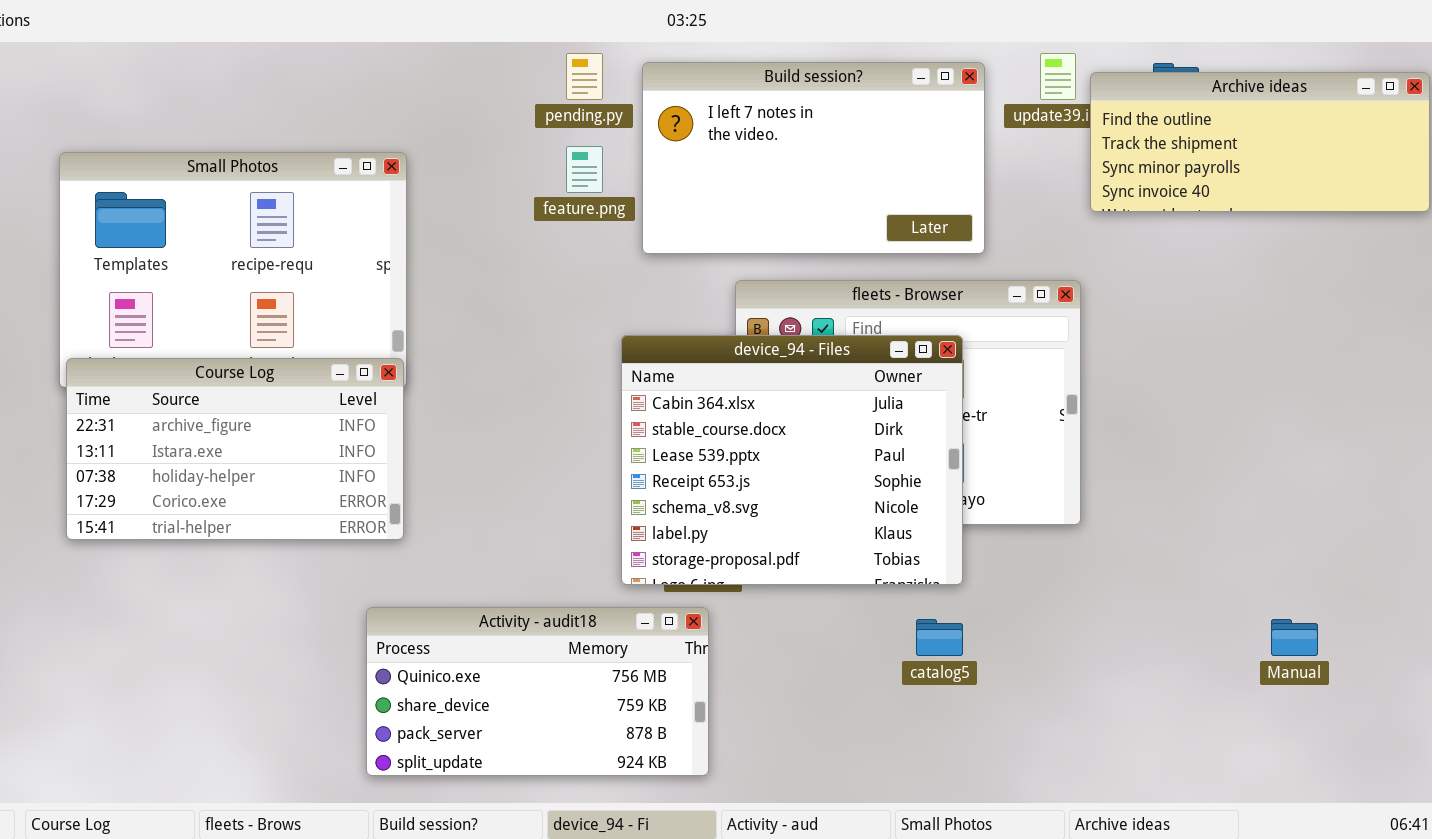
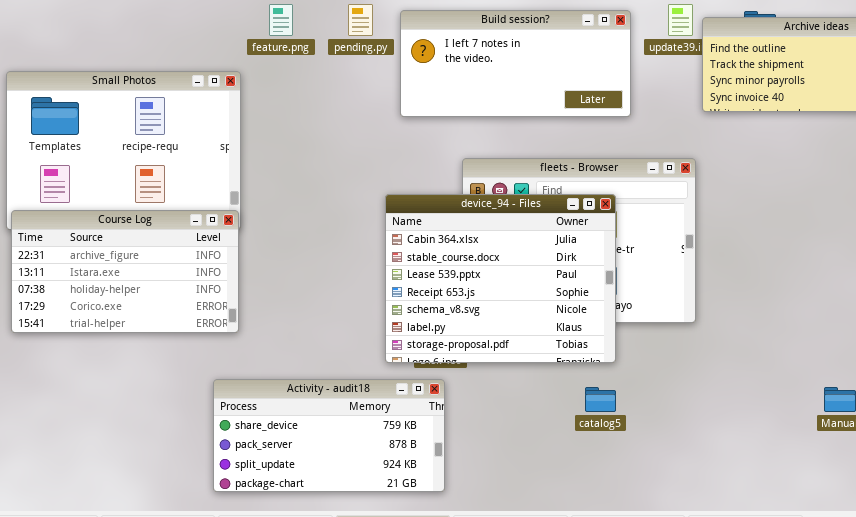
Build session?: [642,62,985,254] -> [400,10,631,117], resized
feature.png: [566,146,603,193] -> [269,4,293,36], moved
Activity - audit18: [366,607,709,776] -> [213,379,445,492], scrolled down 1 row

